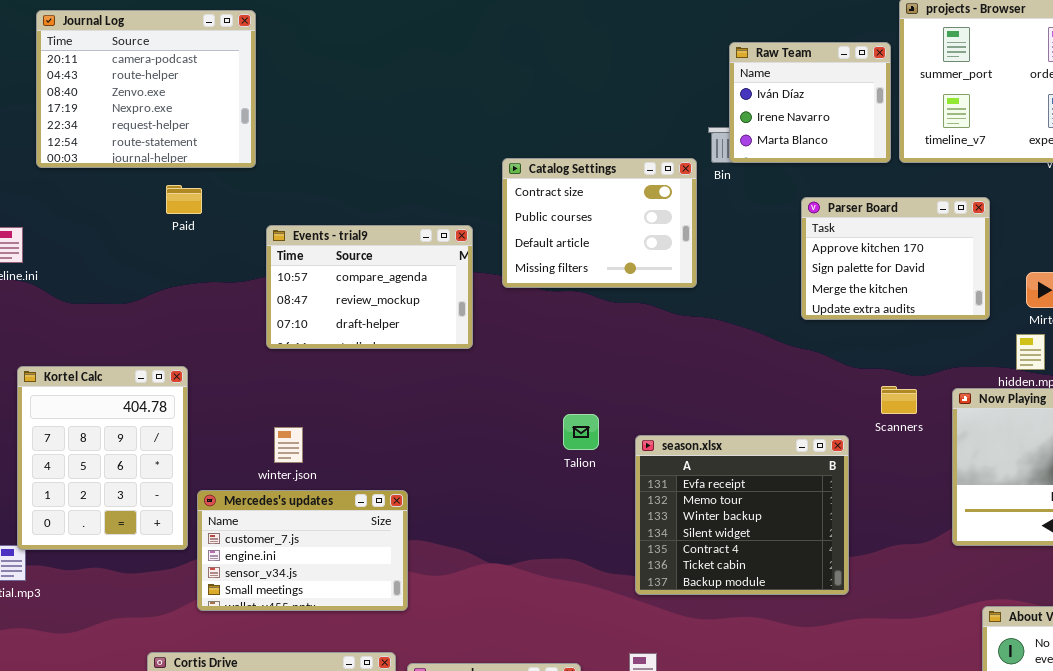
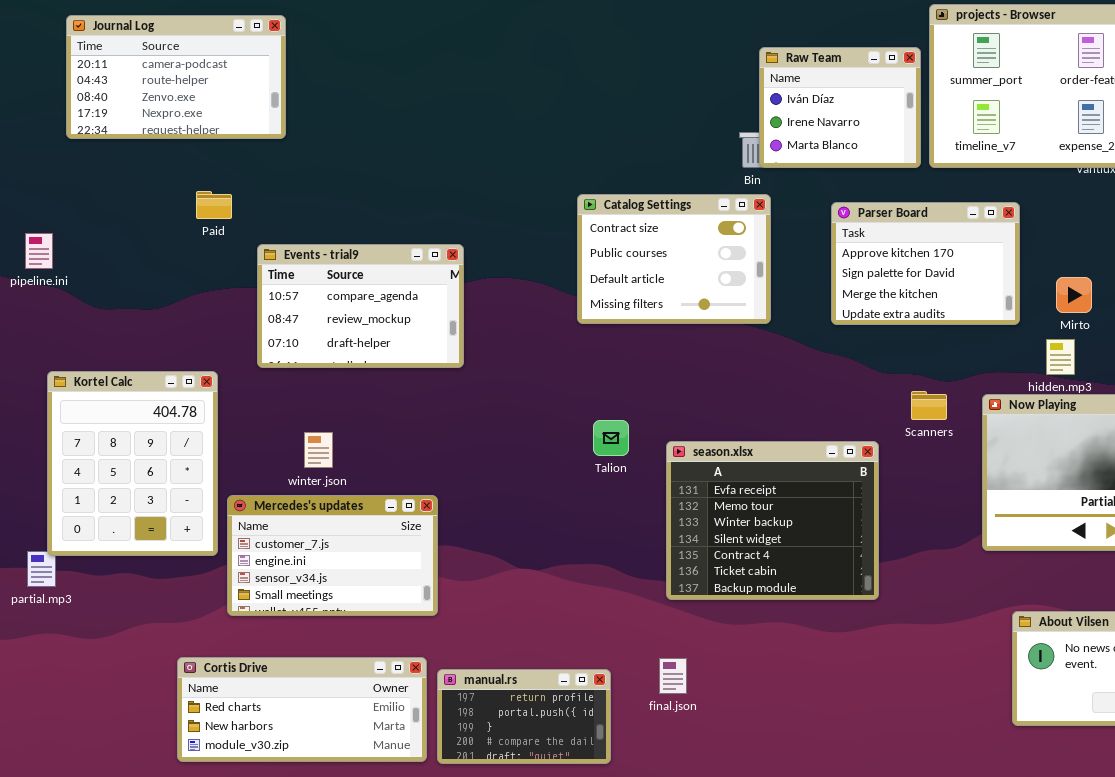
Journal Log: [36,10,256,168] -> [66,15,286,139], resized
Catalog Settings: [502,158,697,288] -> [577,194,771,324], moved
Events - trial9: [266,225,473,349] -> [257,244,464,368], moved

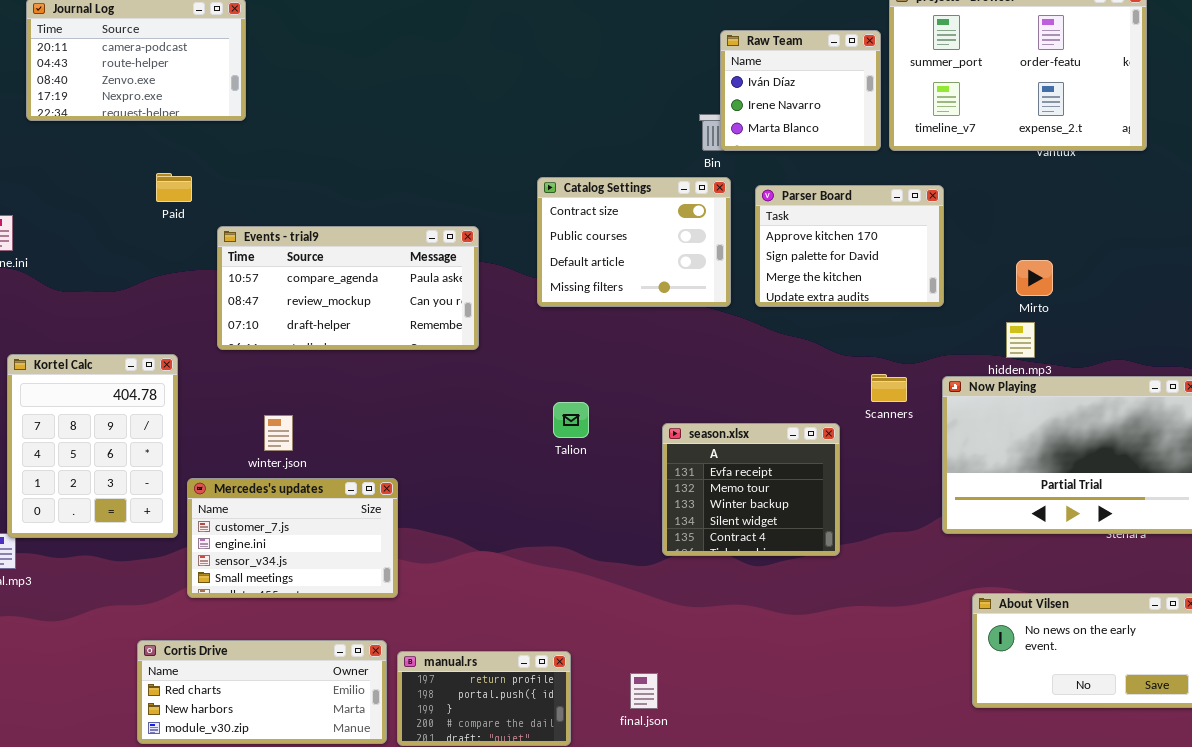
Parser Board: [831,202,1020,325] -> [755,185,944,307], moved
Events - trial9: [257,244,464,368] -> [217,226,479,350], resized
season.xlsx: [666,441,879,600] -> [662,423,840,556], resized
final.json: [659,658,687,694] -> [630,673,658,709], moved

